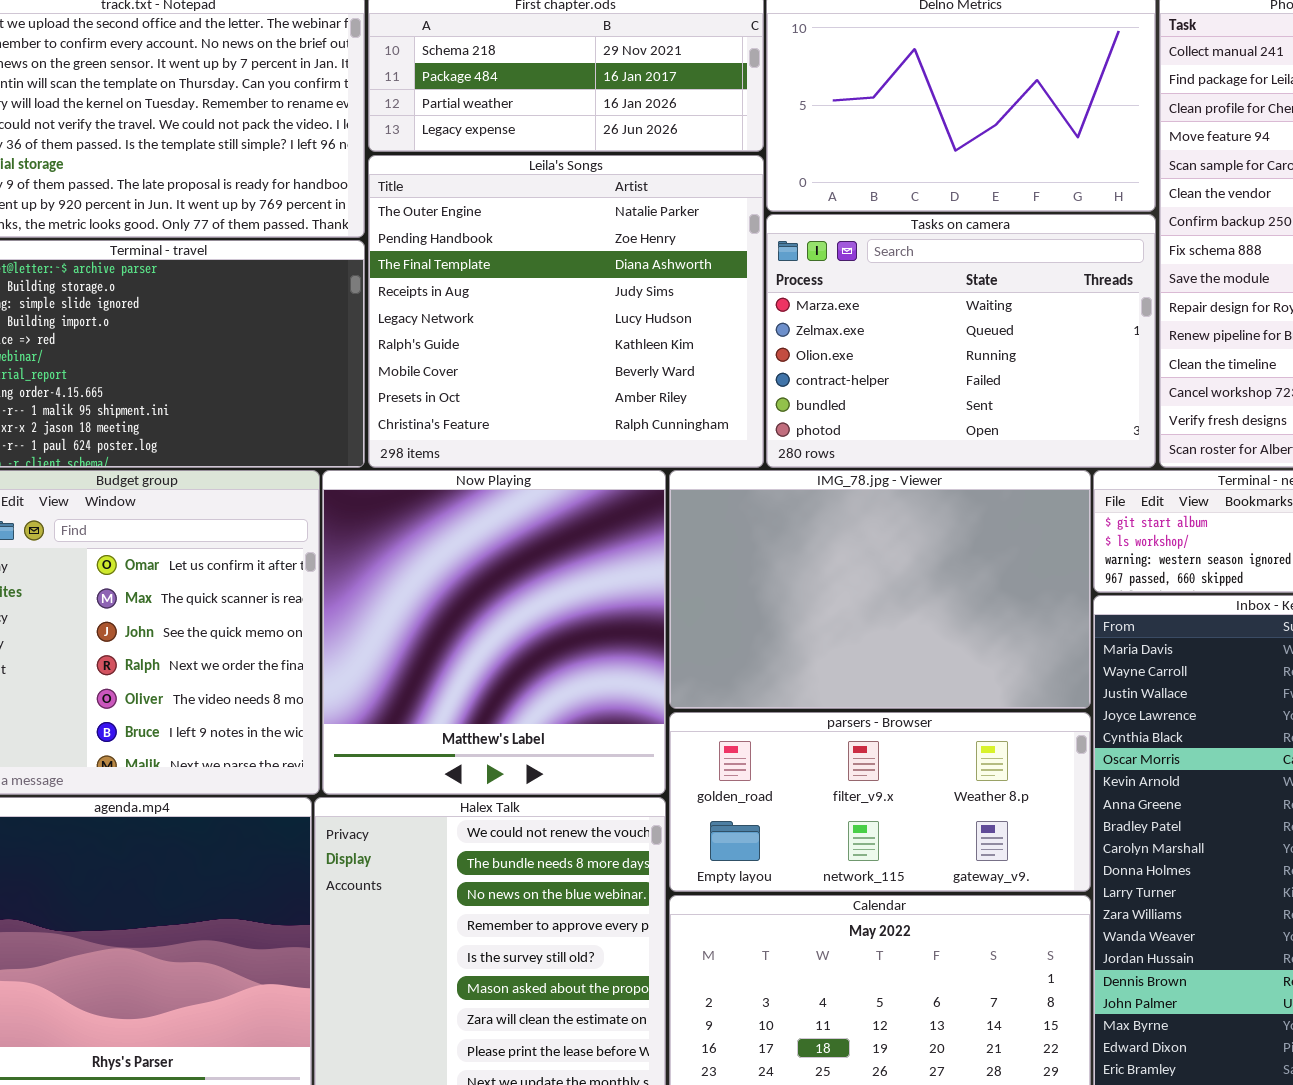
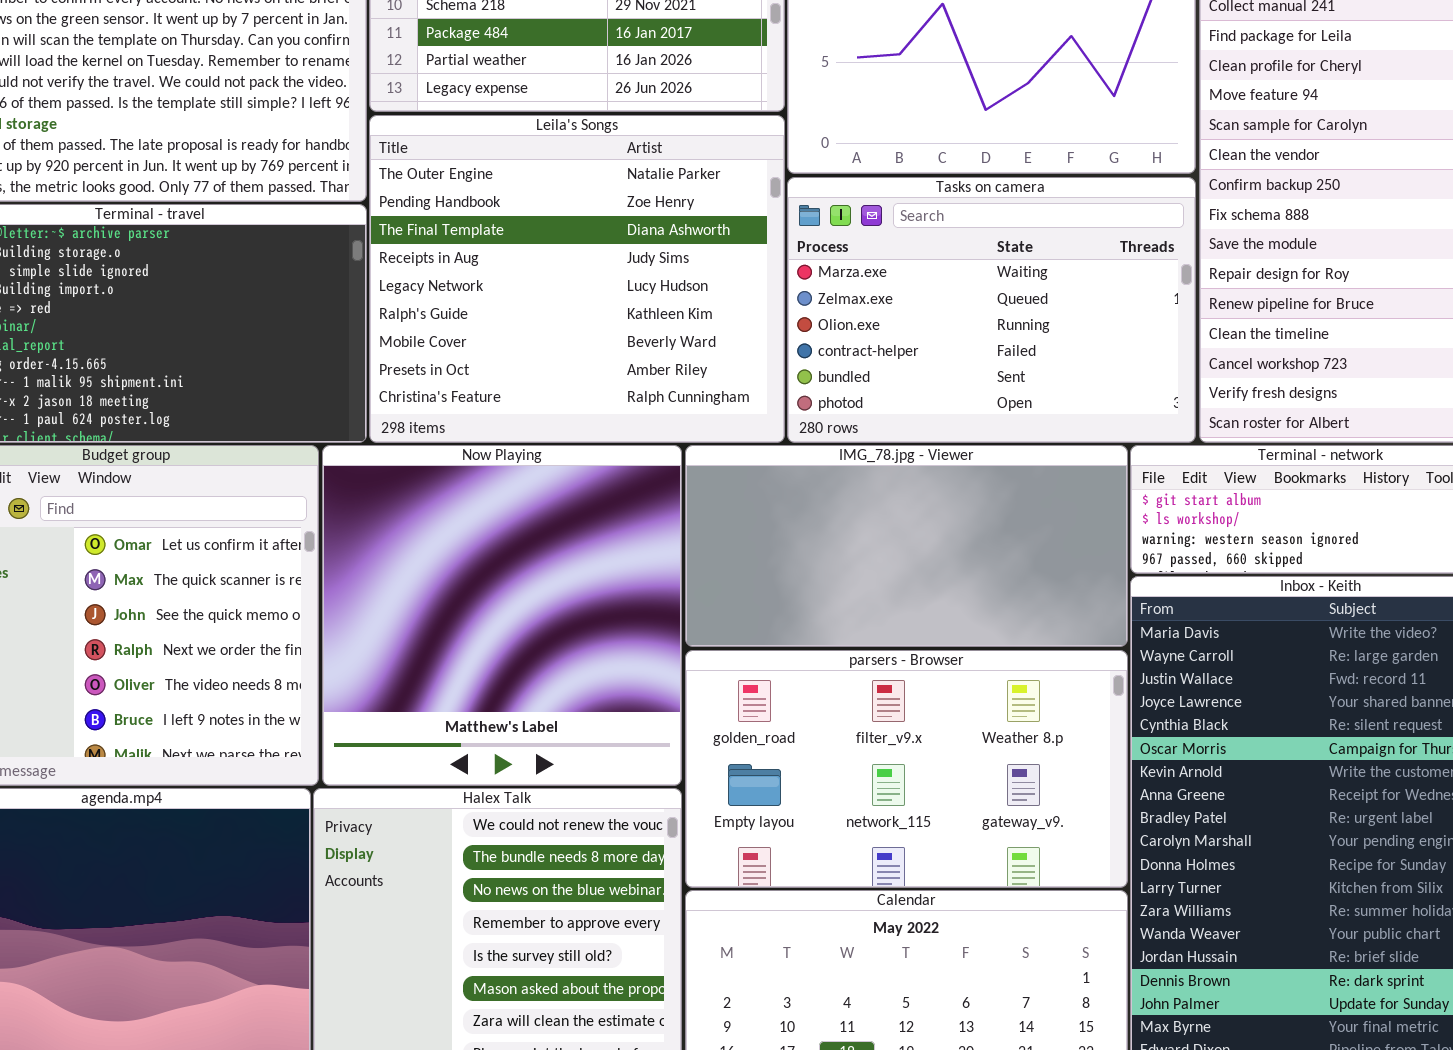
IMG_78.jpg - Viewer: [669,470,1091,709] -> [685,445,1128,647], resized
parsers - Browser: [669,712,1091,892] -> [685,650,1128,888], resized

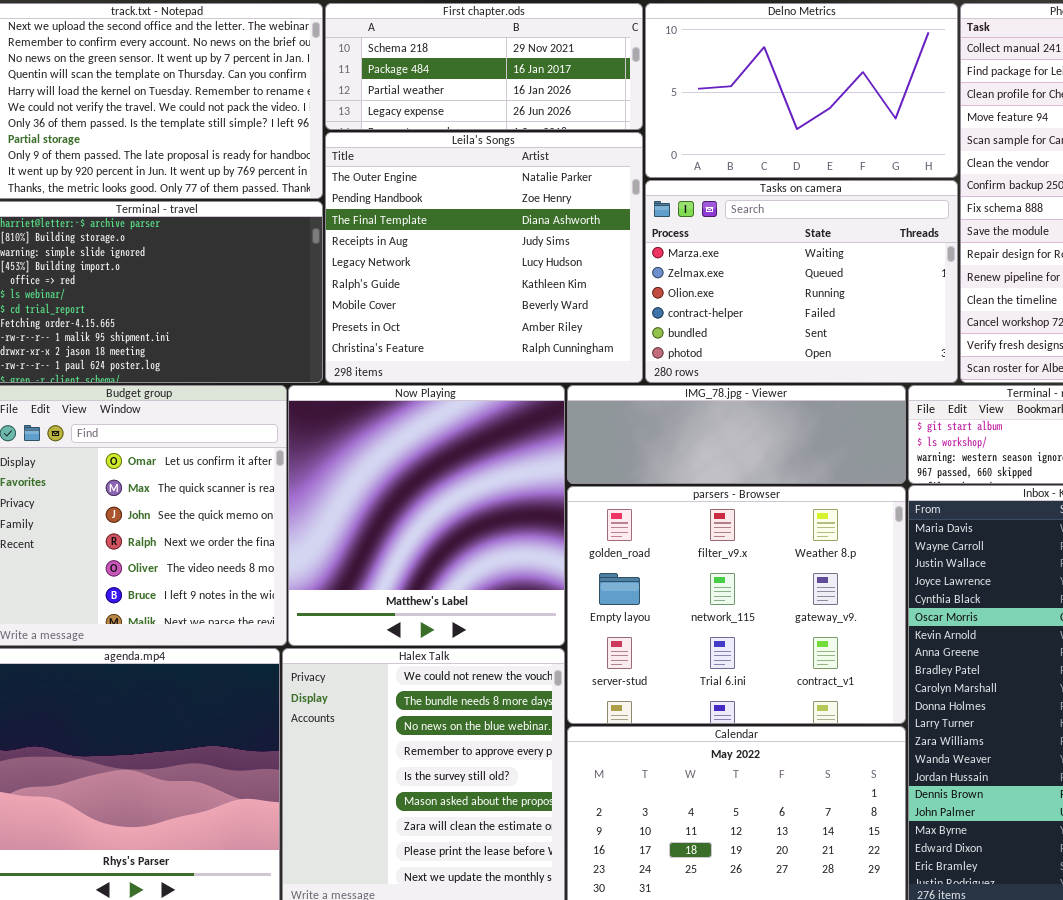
IMG_78.jpg - Viewer: [685,445,1128,647] -> [567,385,906,484], resized
parsers - Browser: [685,650,1128,888] -> [567,486,906,724], resized

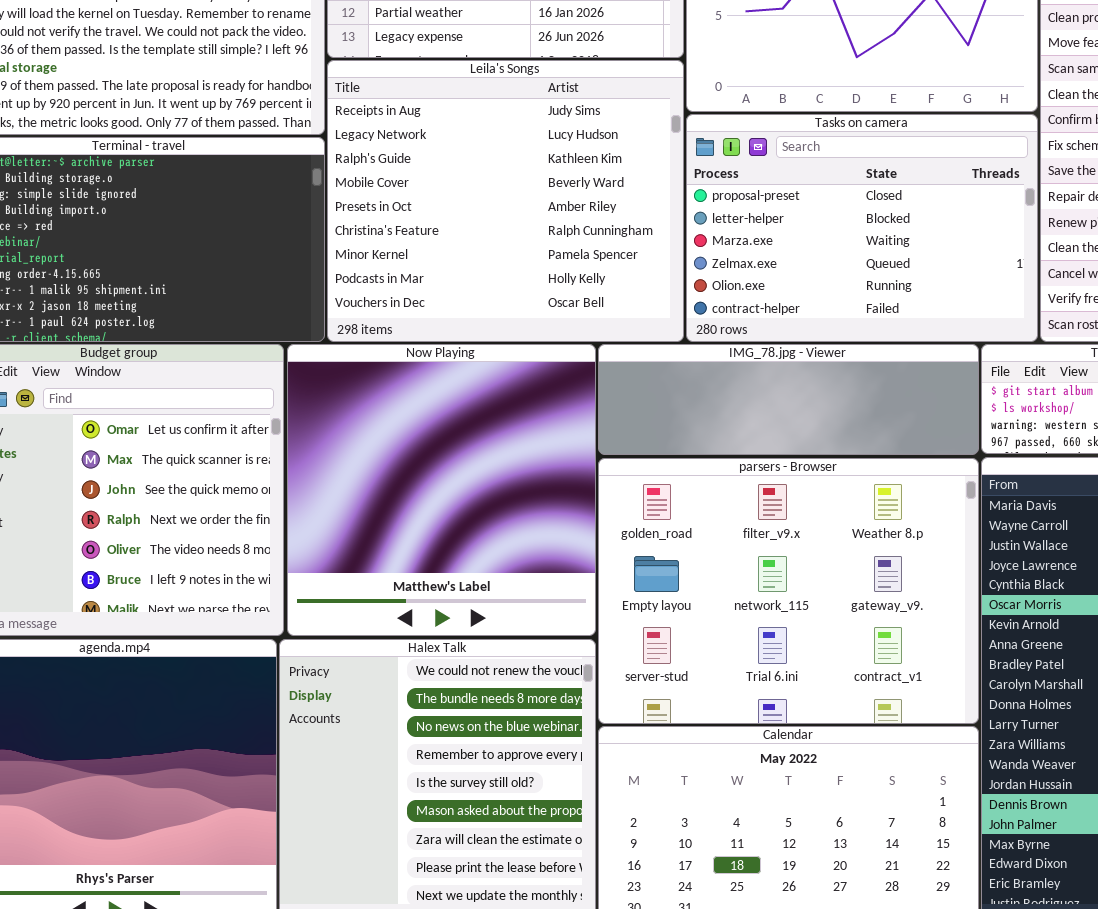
Leila's Songs: [325,132,643,383] -> [327,60,684,342], scrolled down 3 rows
Tasks on camera: [645,180,958,383] -> [686,114,1038,342], scrolled up 2 rows

